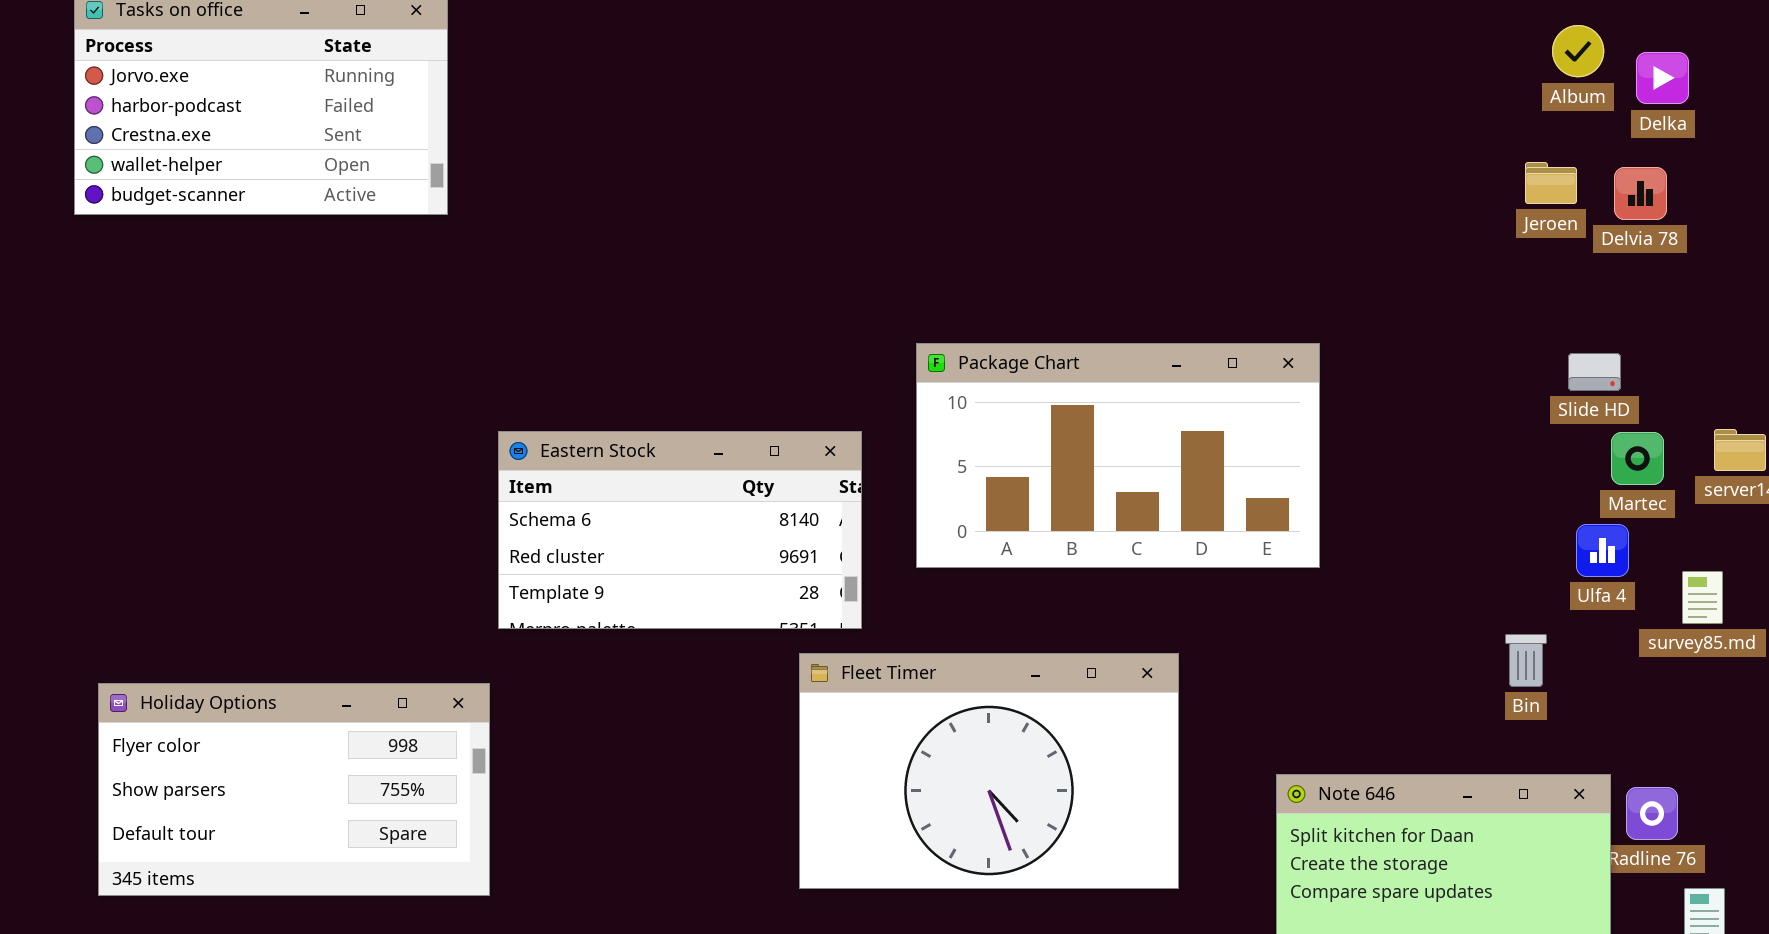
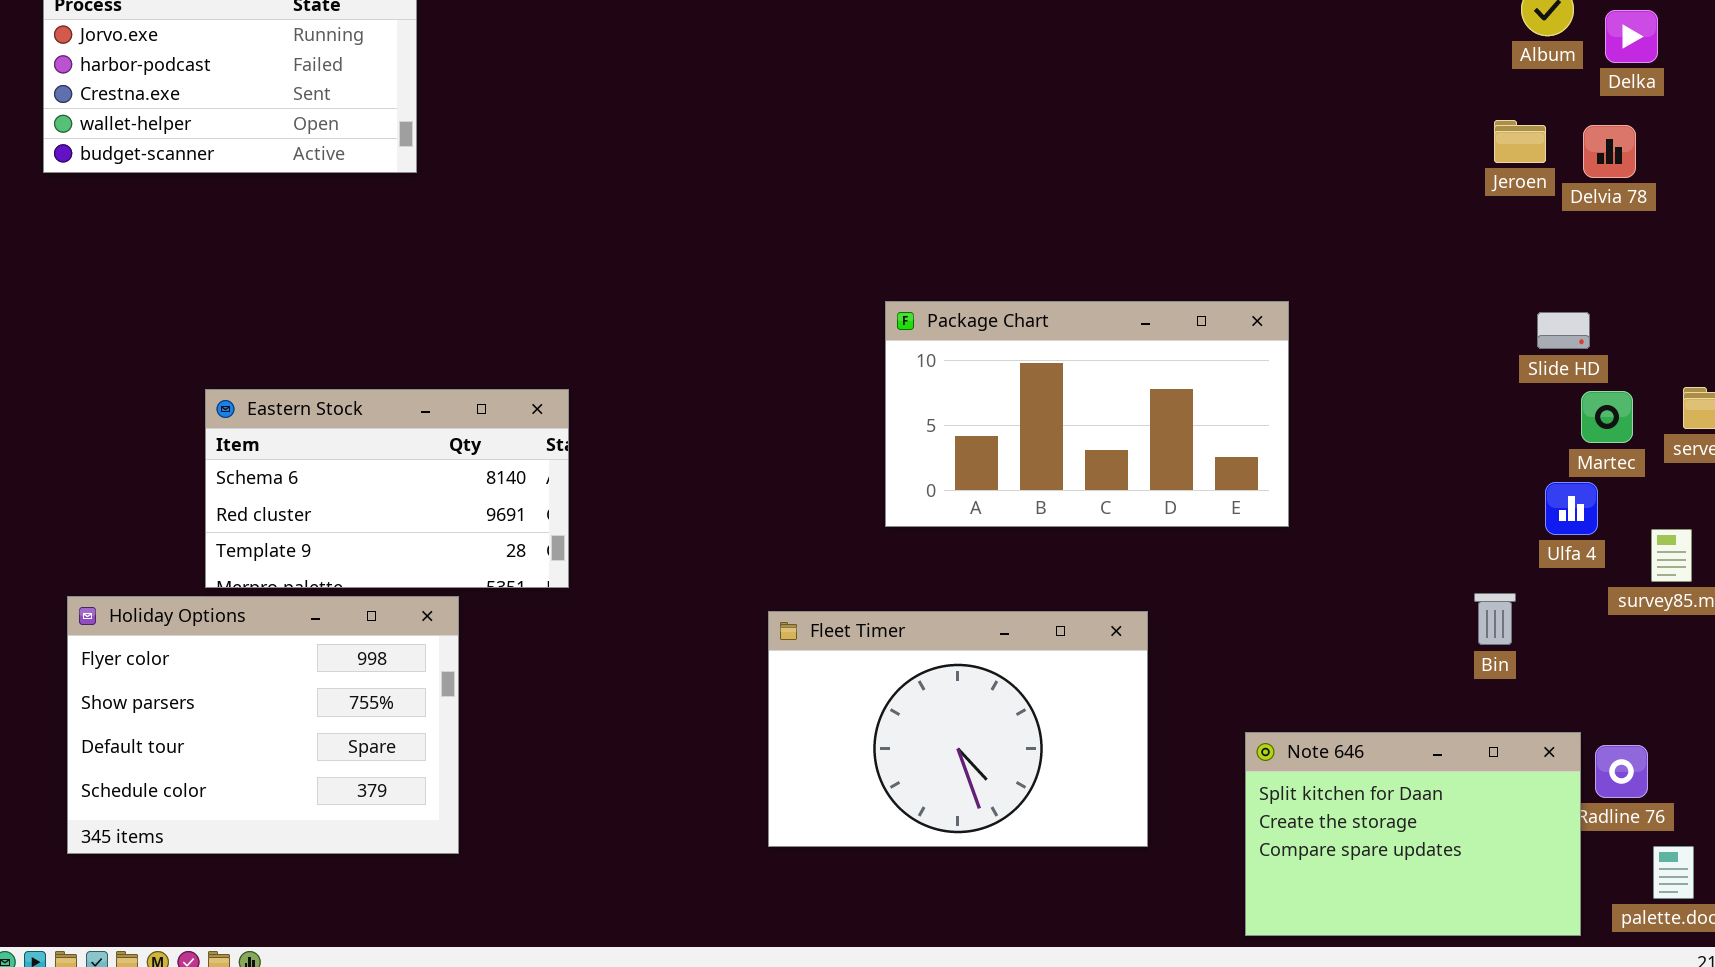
Eastern Stock: [498,431,862,629] -> [205,389,569,588], moved
Holiday Options: [98,683,490,896] -> [67,596,459,854], resized

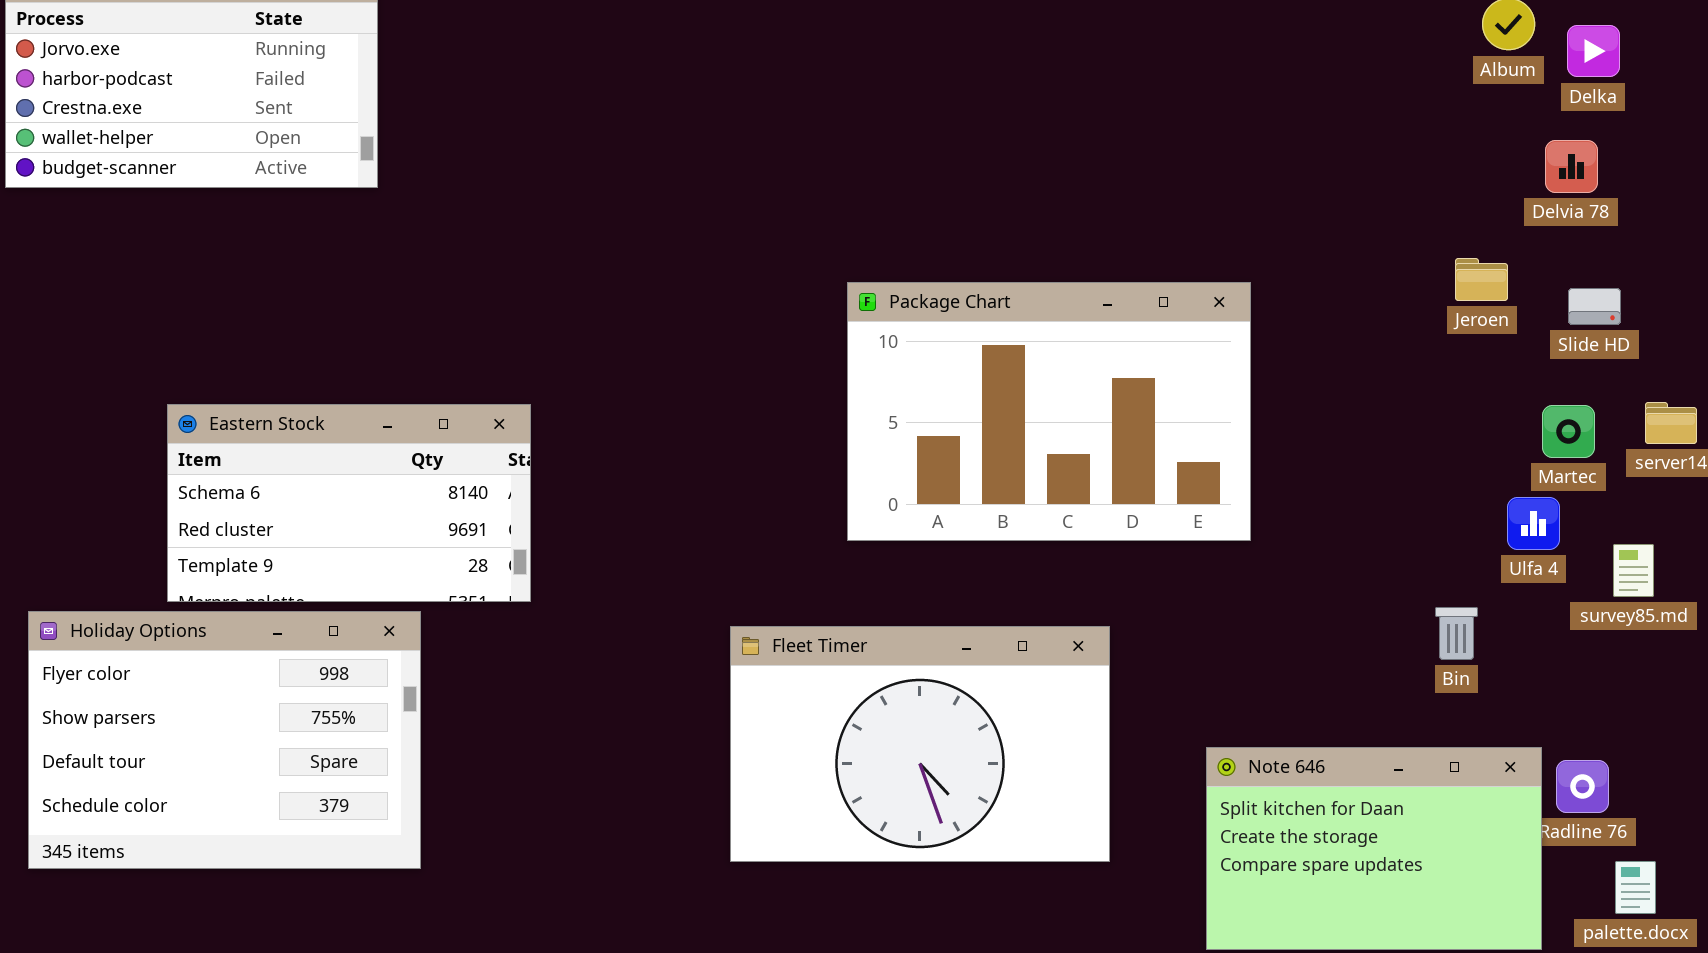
Jeroen: [1494,120,1546,163] -> [1455,258,1508,301], moved
Package Chart: [885,301,1289,527] -> [847,282,1251,541], resized
Slide HD: [1537,312,1590,349] -> [1568,288,1621,325], moved

